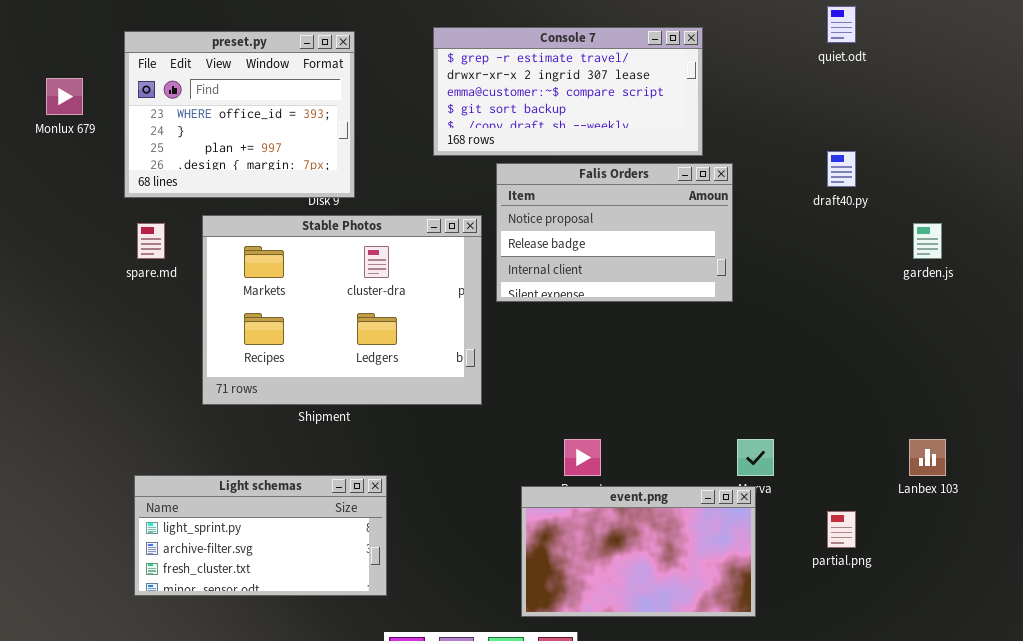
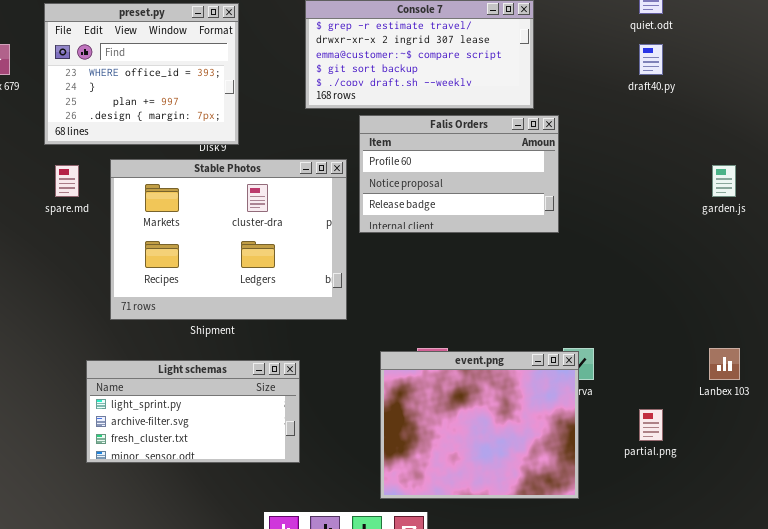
draft40.py: [827,151,856,187] -> [639,44,663,75], moved
Falis Orders: [496,163,733,302] -> [359,115,559,233], scrolled up 1 row
Light schemas: [134,475,387,596] -> [86,360,300,463], moved
event.png: [521,486,756,617] -> [380,351,579,499], resized

